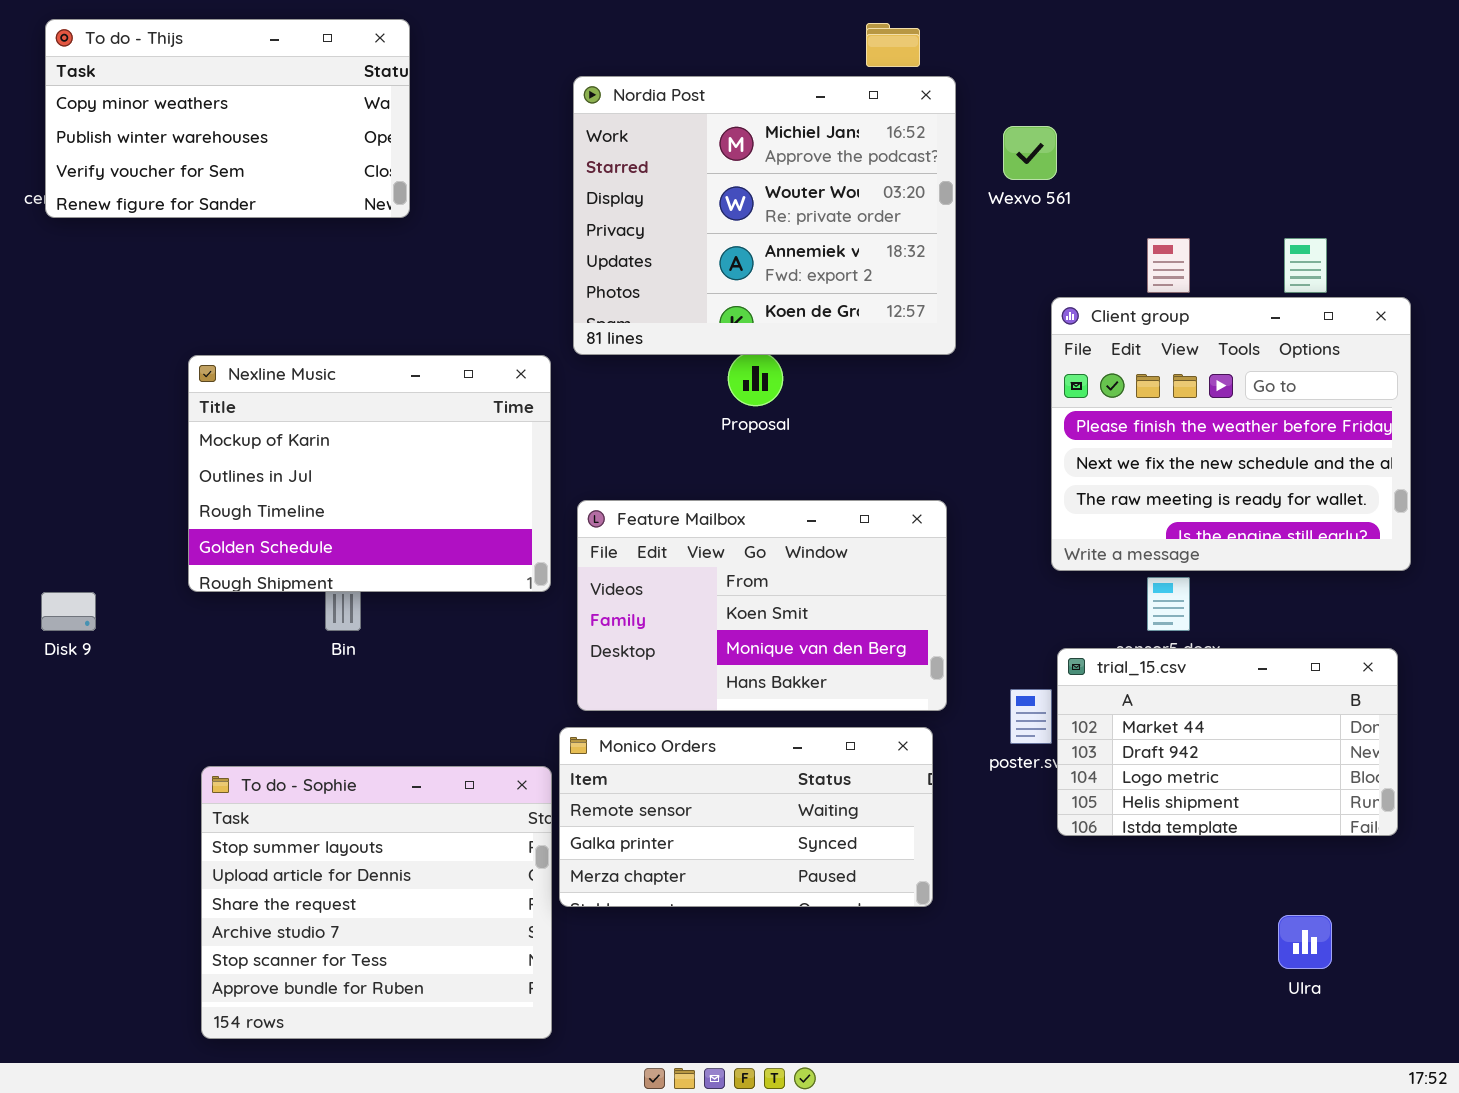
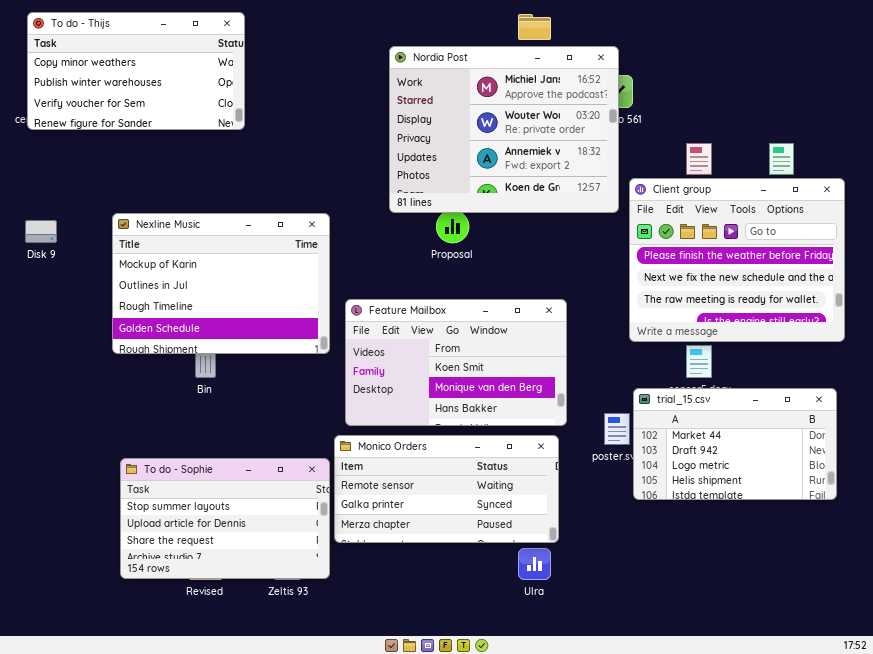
Nordia Post: [573,76,956,355] -> [389,46,619,213], moved
Disk 9: [41,592,96,631] -> [25,220,57,243], moved
To do - Sophie: [201,766,552,1039] -> [120,458,330,579], resized
Ulra: [1278,915,1332,969] -> [518,548,551,580], moved

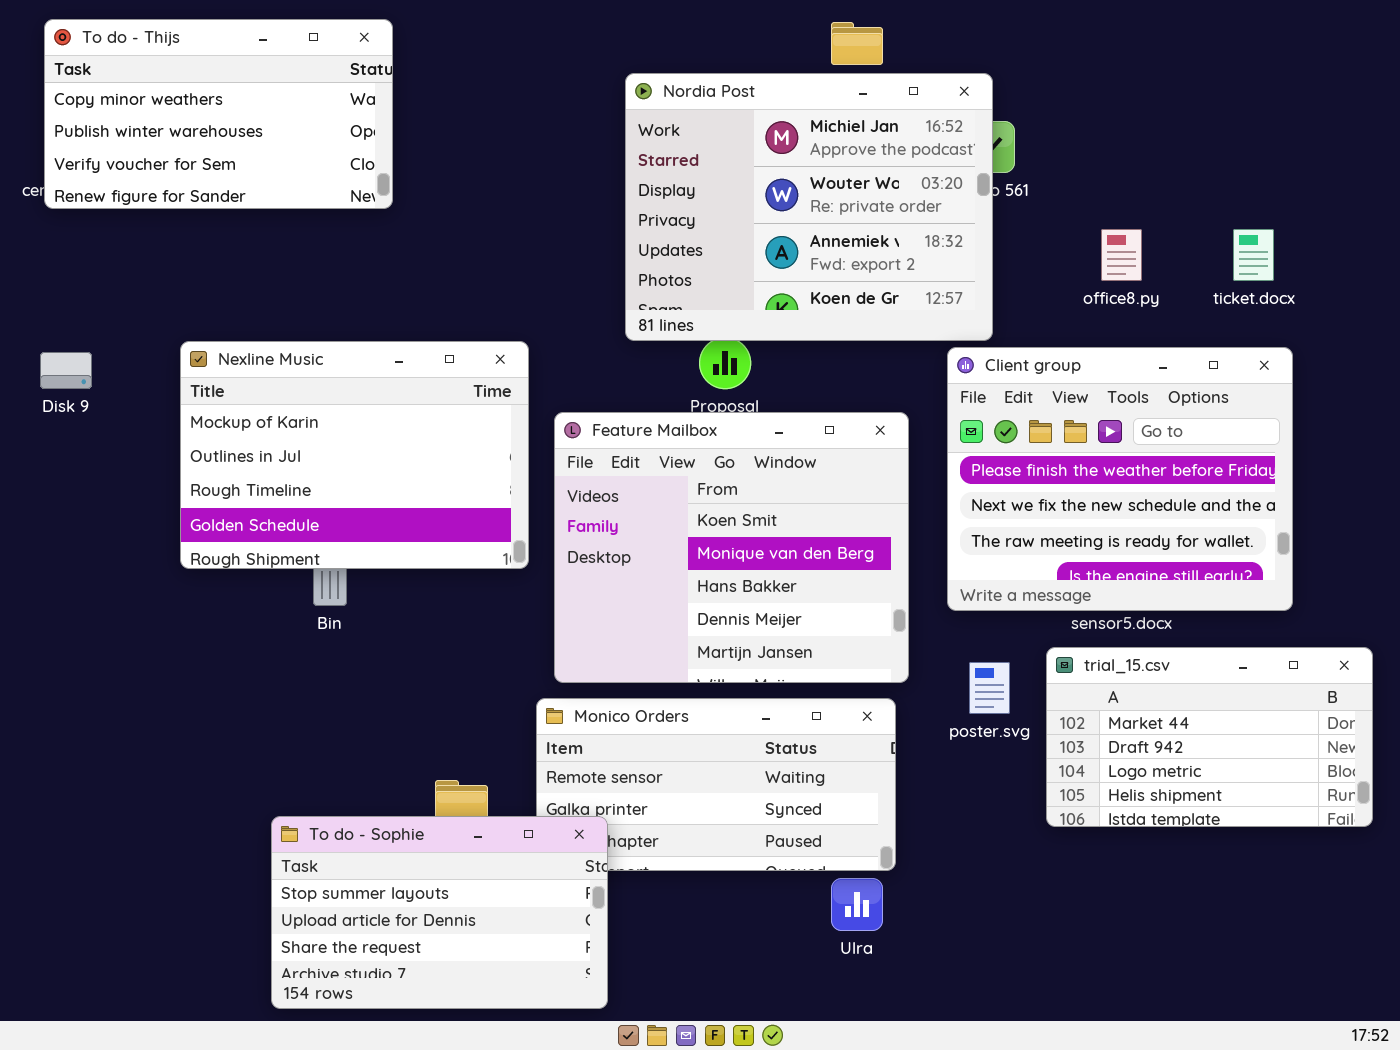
Client group: [629,178,845,342] -> [947,347,1293,611], moved
Feature Mailbox: [345,299,567,426] -> [554,412,909,683], resized
trial_15.csv: [633,388,837,500] -> [1046,647,1373,827], moved
To do - Sophie: [120,458,330,579] -> [271,816,608,1009], moved

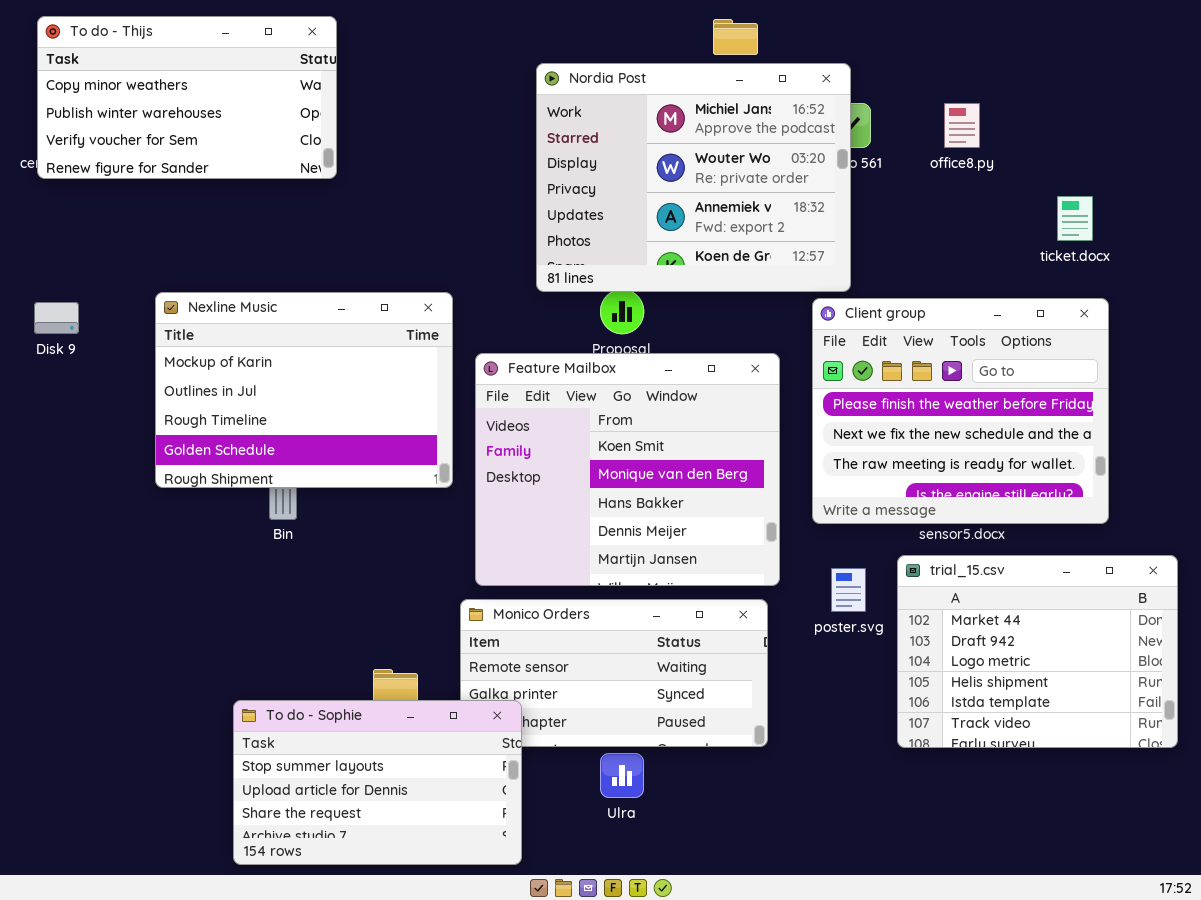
office8.py: [1101,229,1142,281] -> [944,103,980,148], moved
trial_15.csv: [1046,647,1373,827] -> [897,555,1178,748], resized
Ulra: [831,878,883,931] -> [600,753,644,798], moved

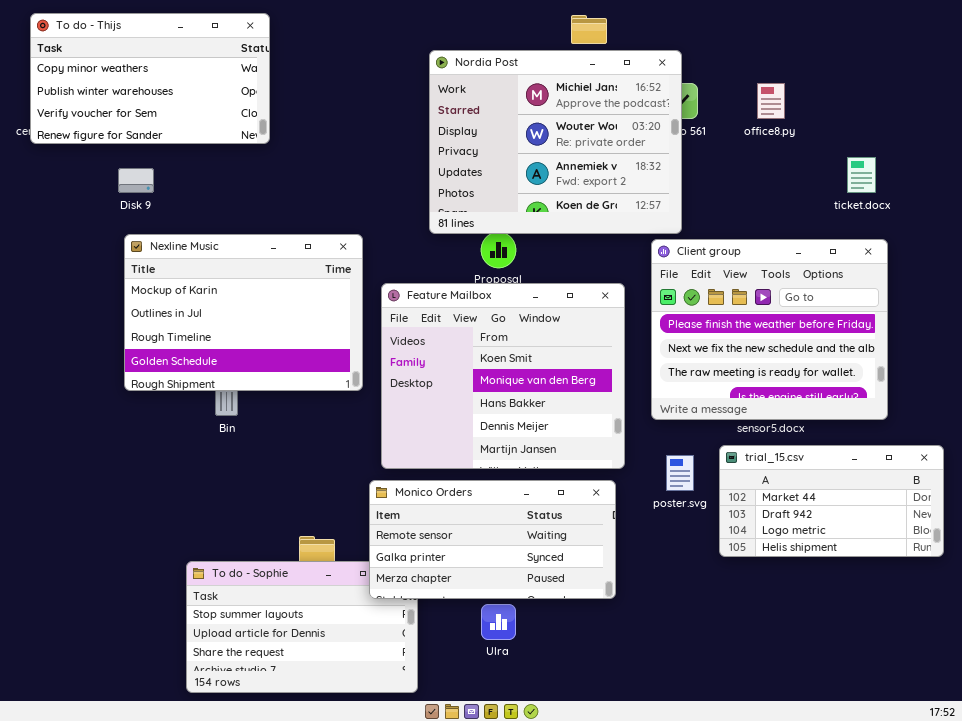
Disk 9: [34,302,79,334] -> [118,168,154,193], moved
trial_15.csv: [897,555,1178,748] -> [719,445,944,557], resized
Monico Orders: [460,599,768,747] -> [369,480,616,599], raised

